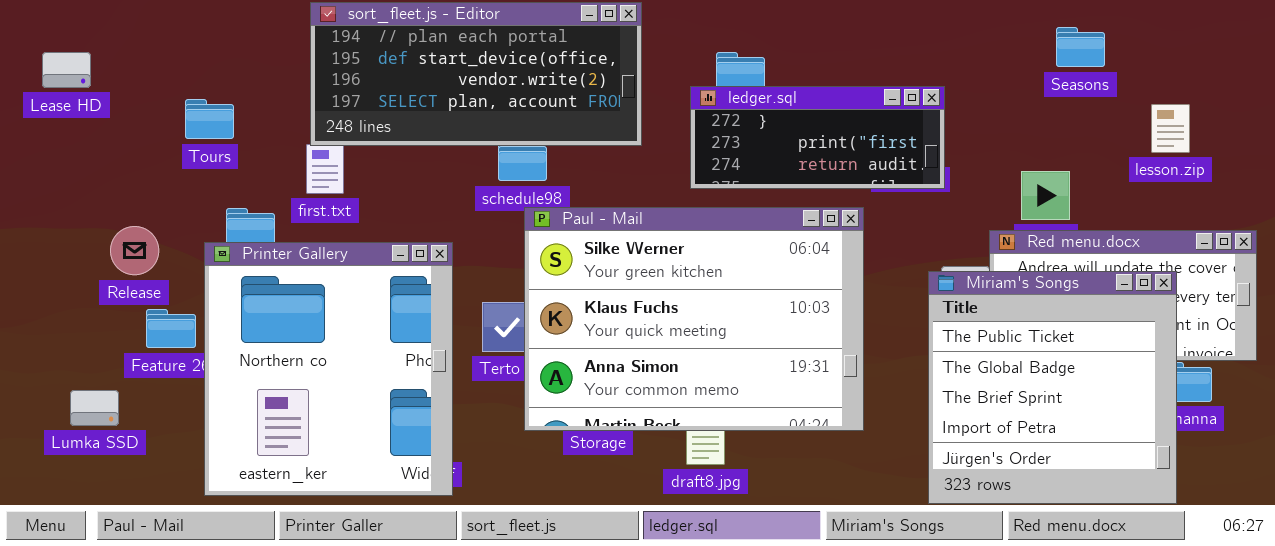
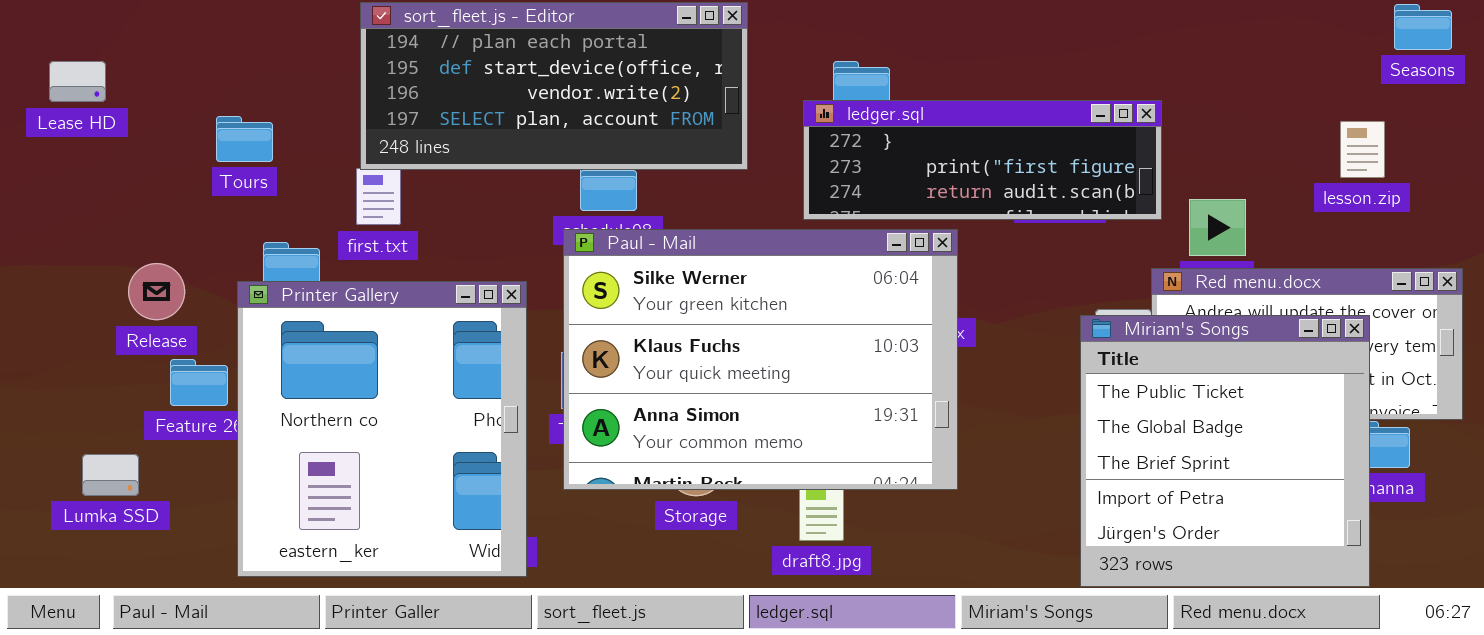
Seasons: [1056,27,1105,67] -> [1394,4,1452,50], moved
ledger.sql: [690,86,945,189] -> [803,100,1162,220], resized
Paul - Mail: [524,207,864,431] -> [563,229,958,490], moved

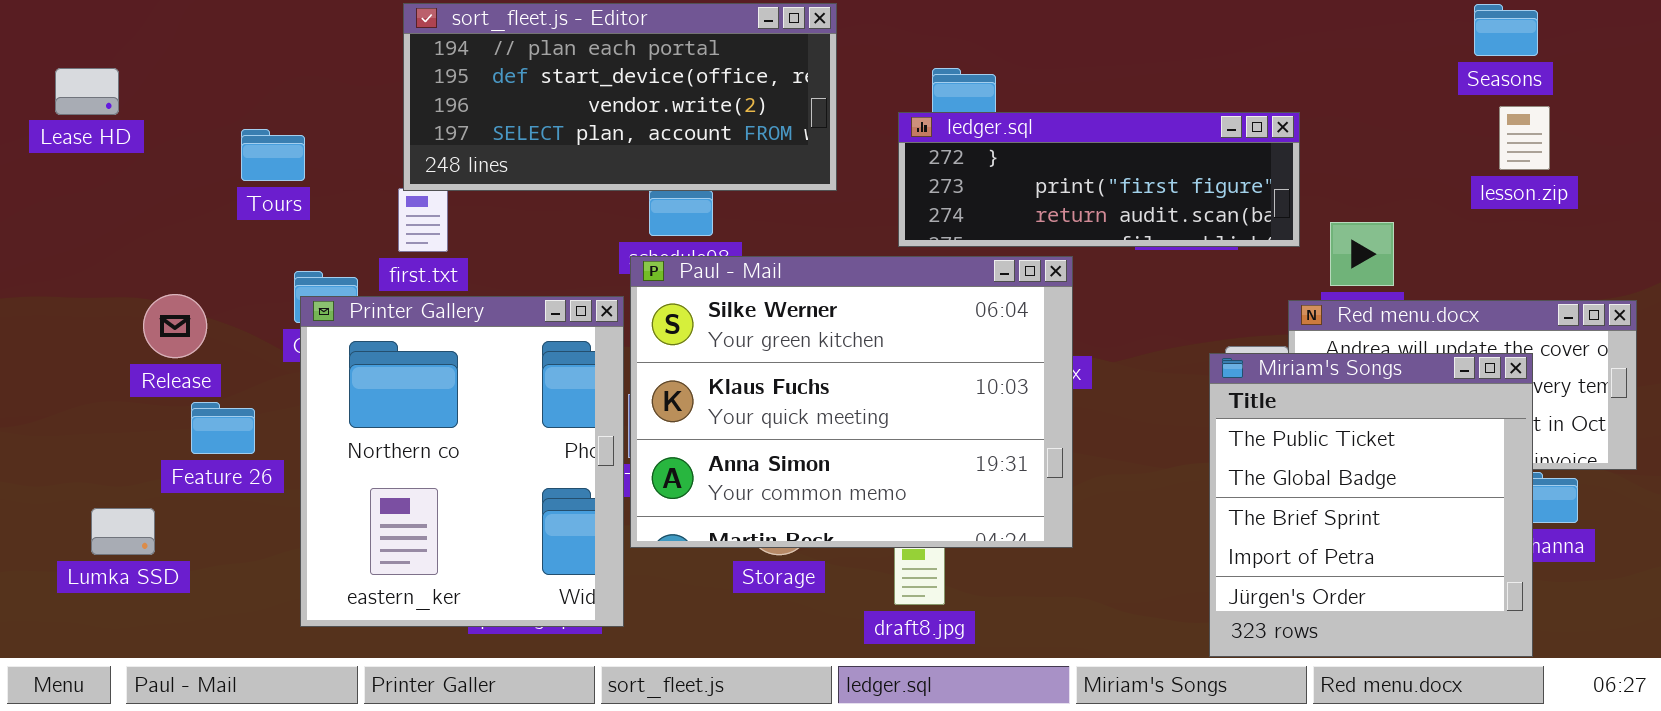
Seasons: [1394,4,1452,50] -> [1474,4,1538,56], moved
lesson.zip: [1340,121,1385,178] -> [1499,106,1550,170], moved
Printer Gallery: [237,281,527,577] -> [300,296,624,627], moved

